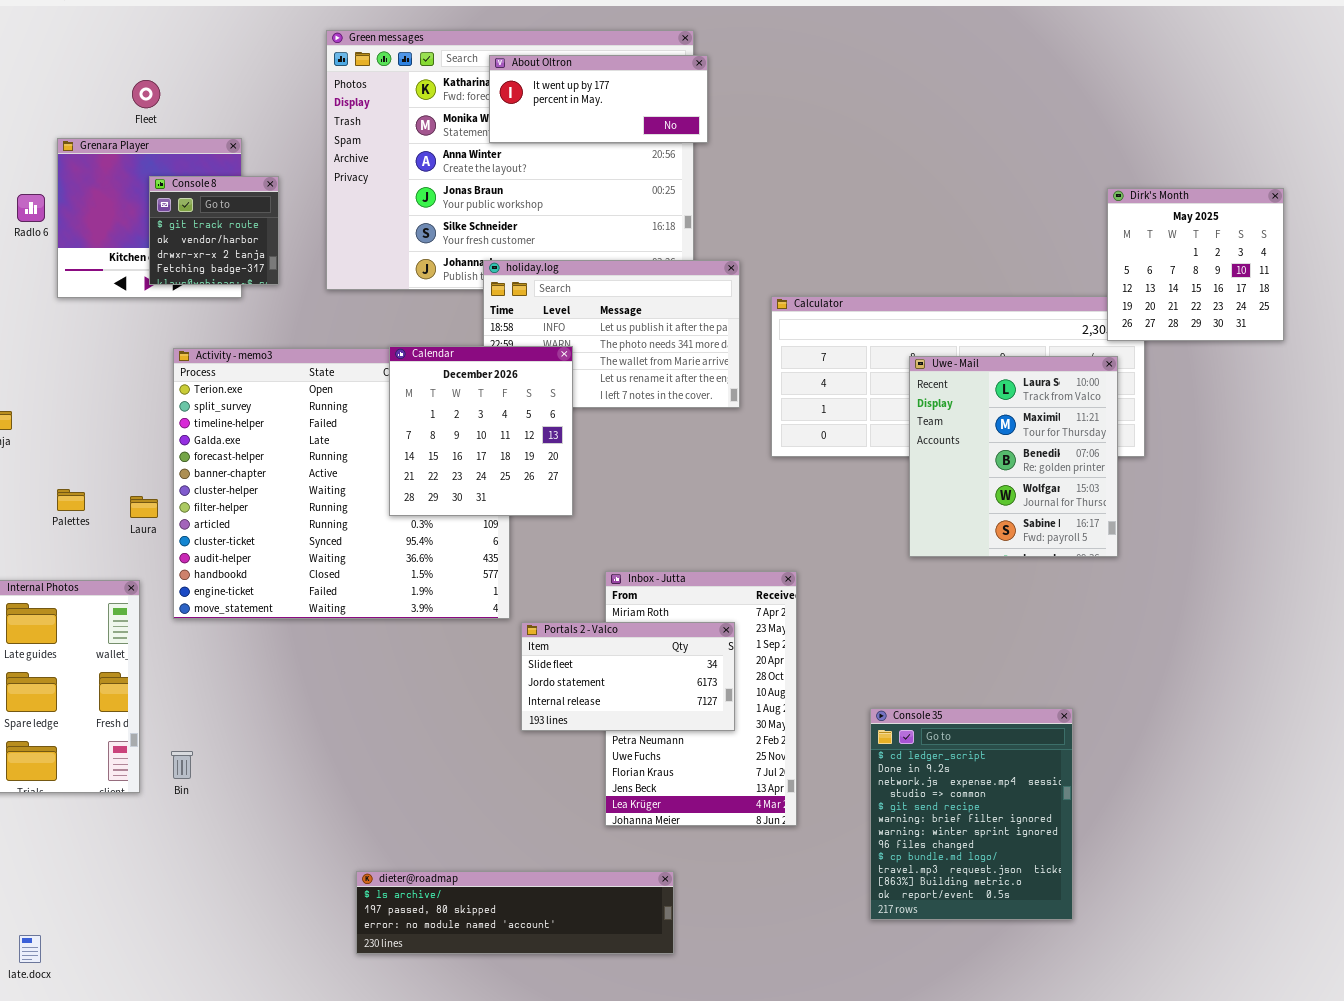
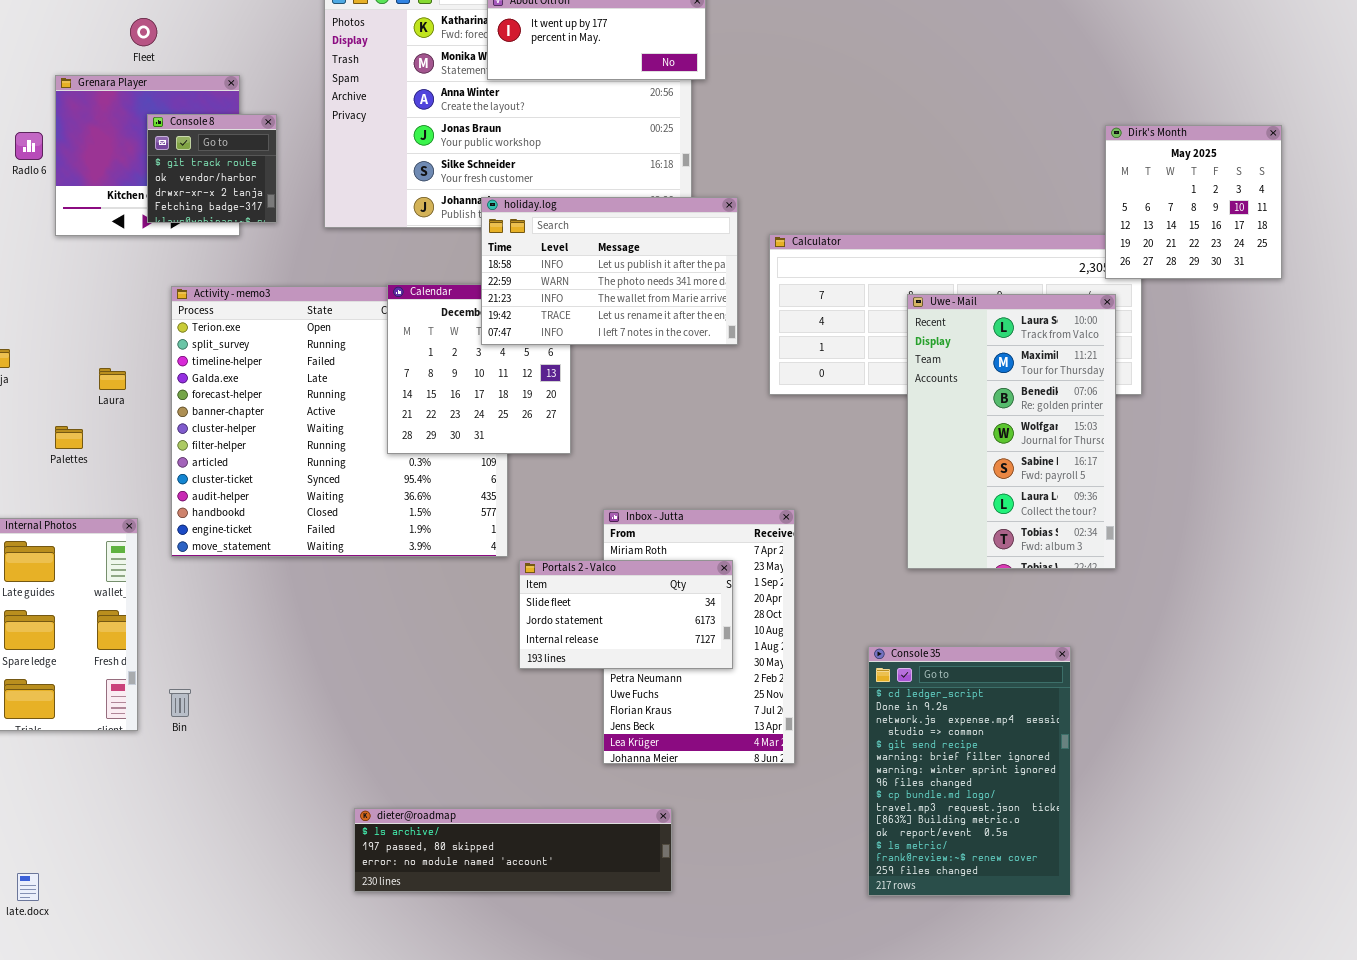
holiday.log: [483,260,740,408] -> [481,197,738,345], raised
Uwe - Mail: [909,356,1118,557] -> [907,294,1116,569], resized
Laura: [130,496,158,518] -> [99,368,126,390], moved
Console 35: [870,708,1073,920] -> [868,646,1071,896], resized

